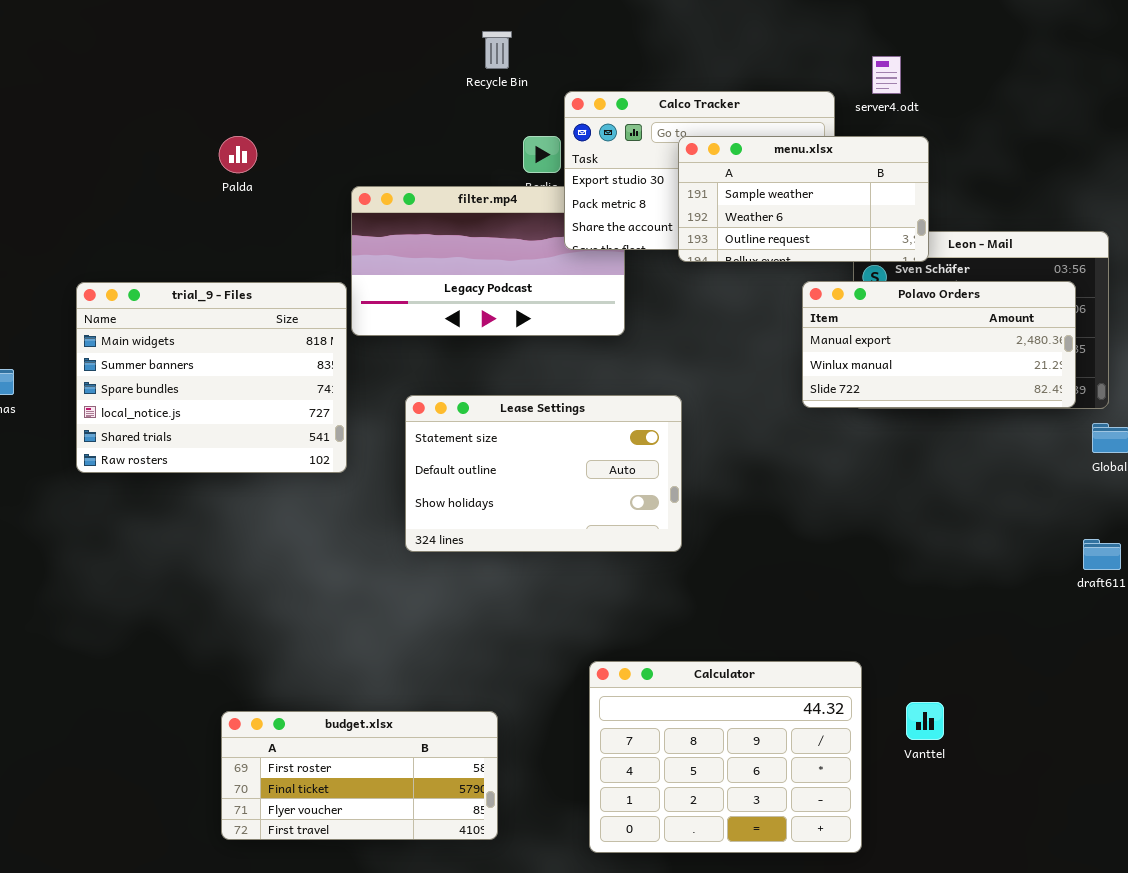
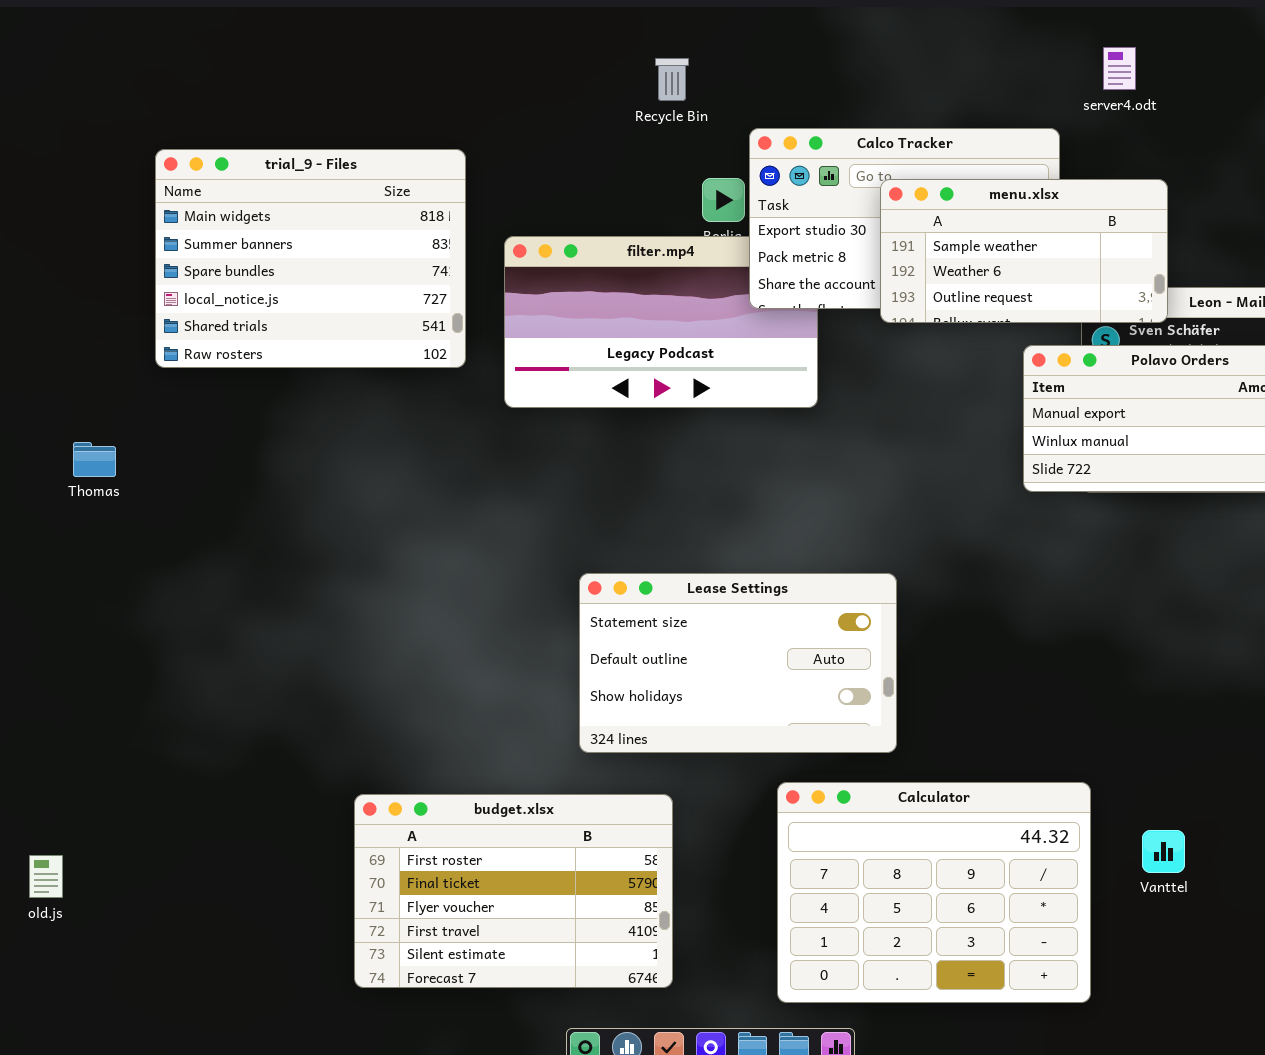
server4.odt: [872,56,901,94] -> [1103,47,1136,90], moved
trial_9 - Files: [76,282,347,473] -> [155,149,466,368], moved
Lease Settings: [405,395,682,552] -> [579,573,897,753], moved
budget.xlsx: [221,711,498,840] -> [354,794,673,988], resized

